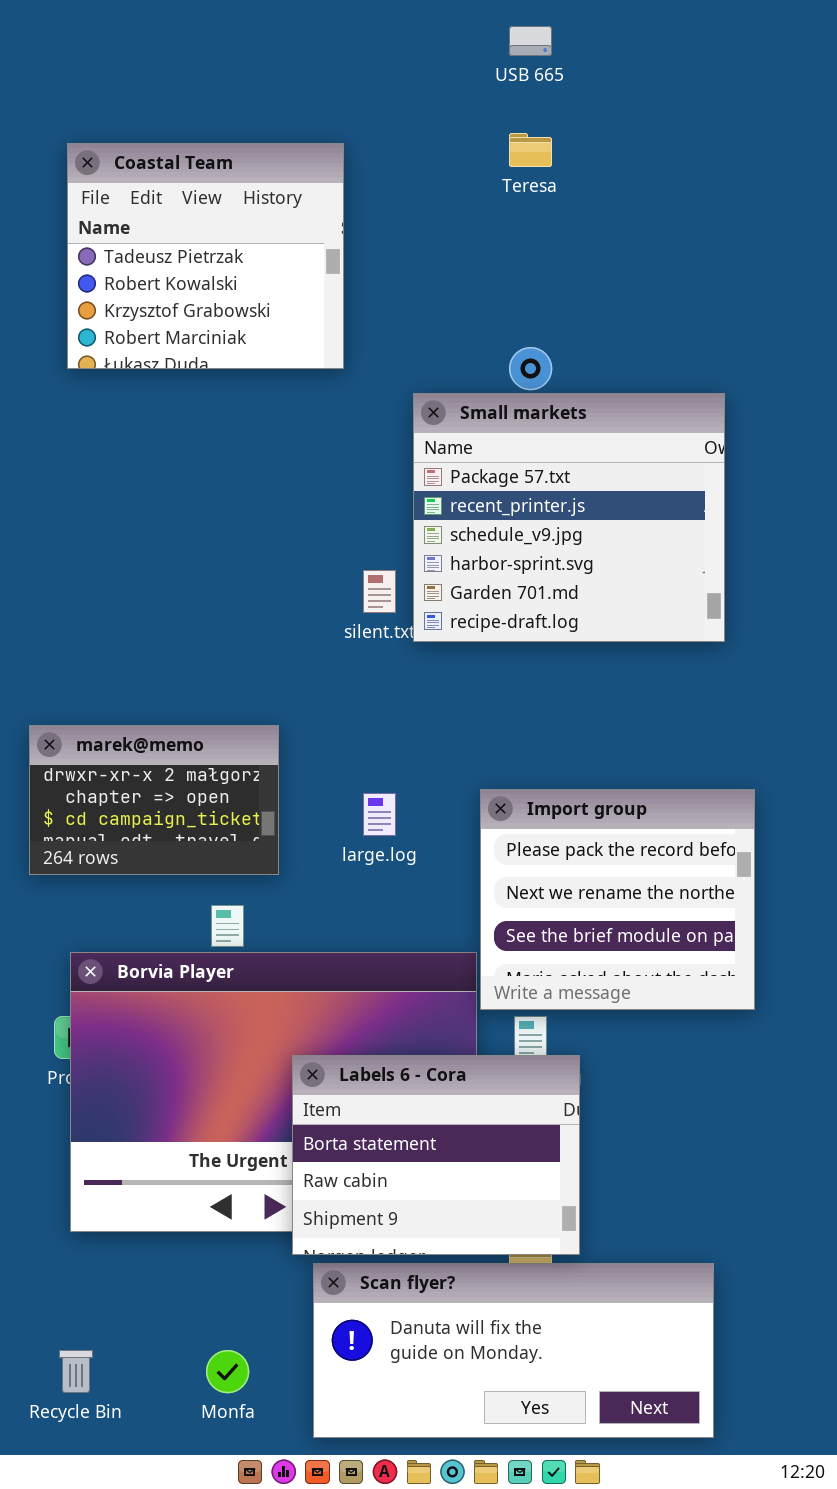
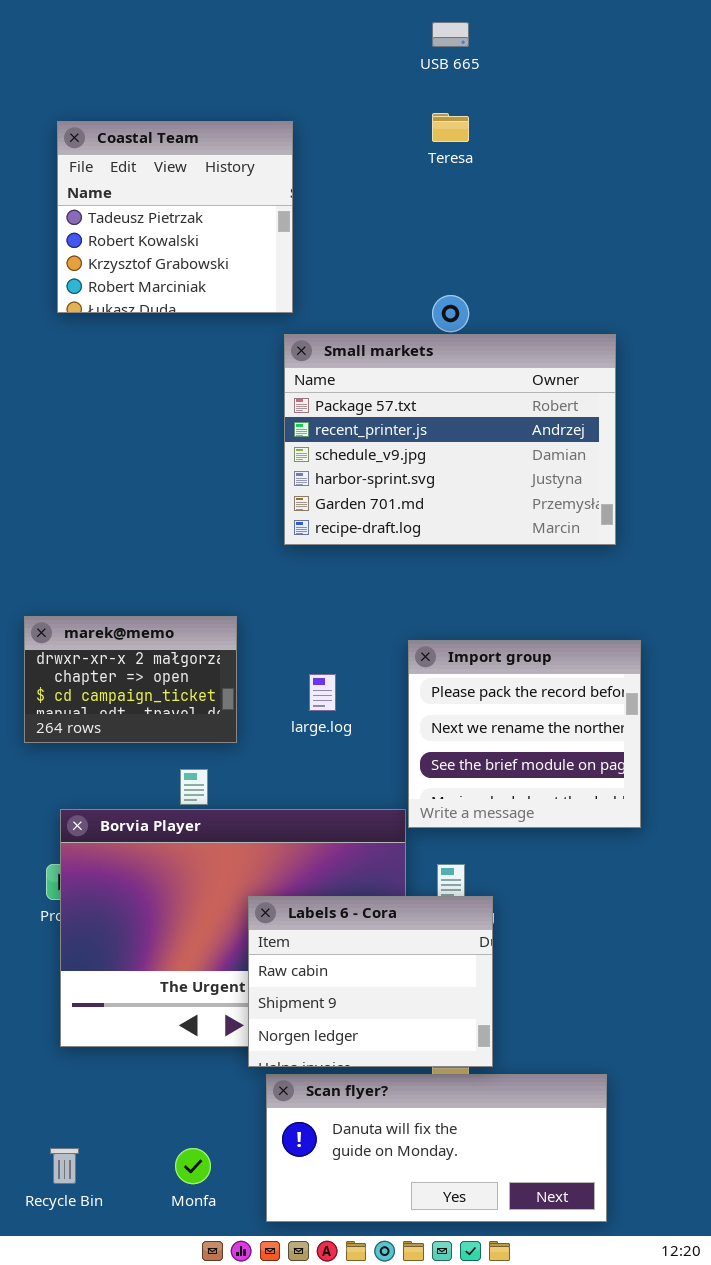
Small markets: [413,393,725,642] -> [284,334,616,545], resized
Import group: [480,789,755,1010] -> [408,640,641,828], moved
Labels 6 - Cora: [292,1055,580,1255] -> [248,896,493,1067], scrolled down 1 row

